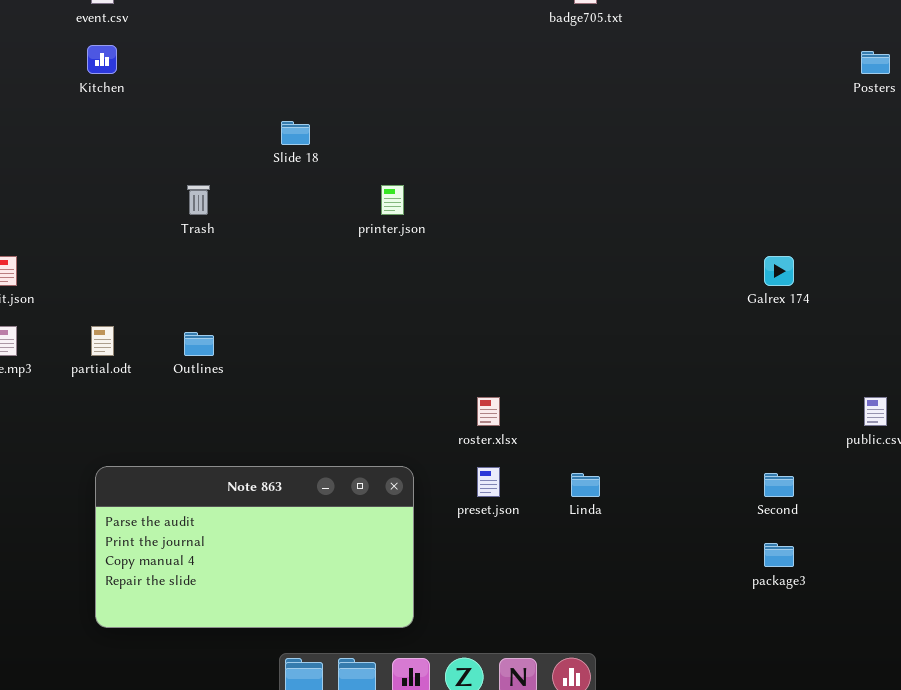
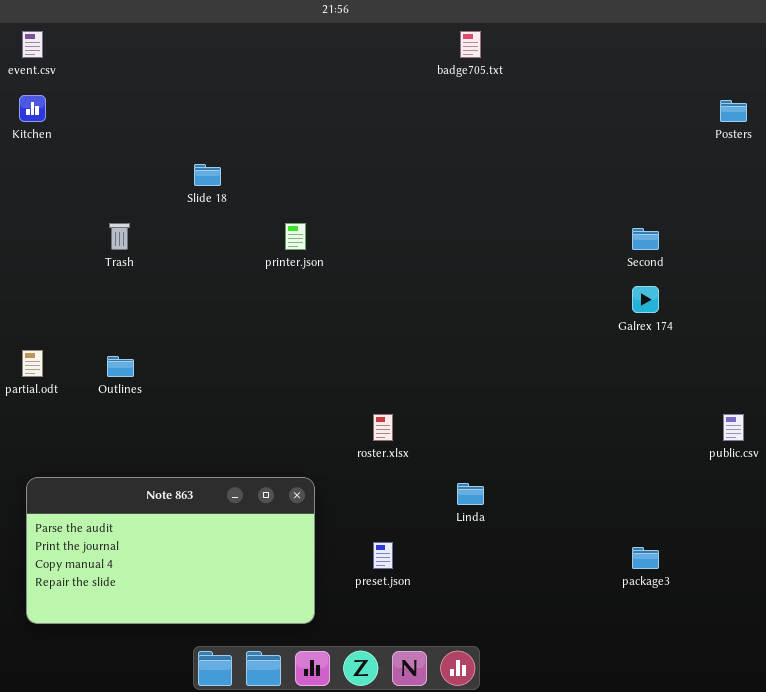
preset.json: [477,467,500,497] -> [373,542,393,569], moved
Second: [764,473,794,497] -> [632,228,659,250], moved

